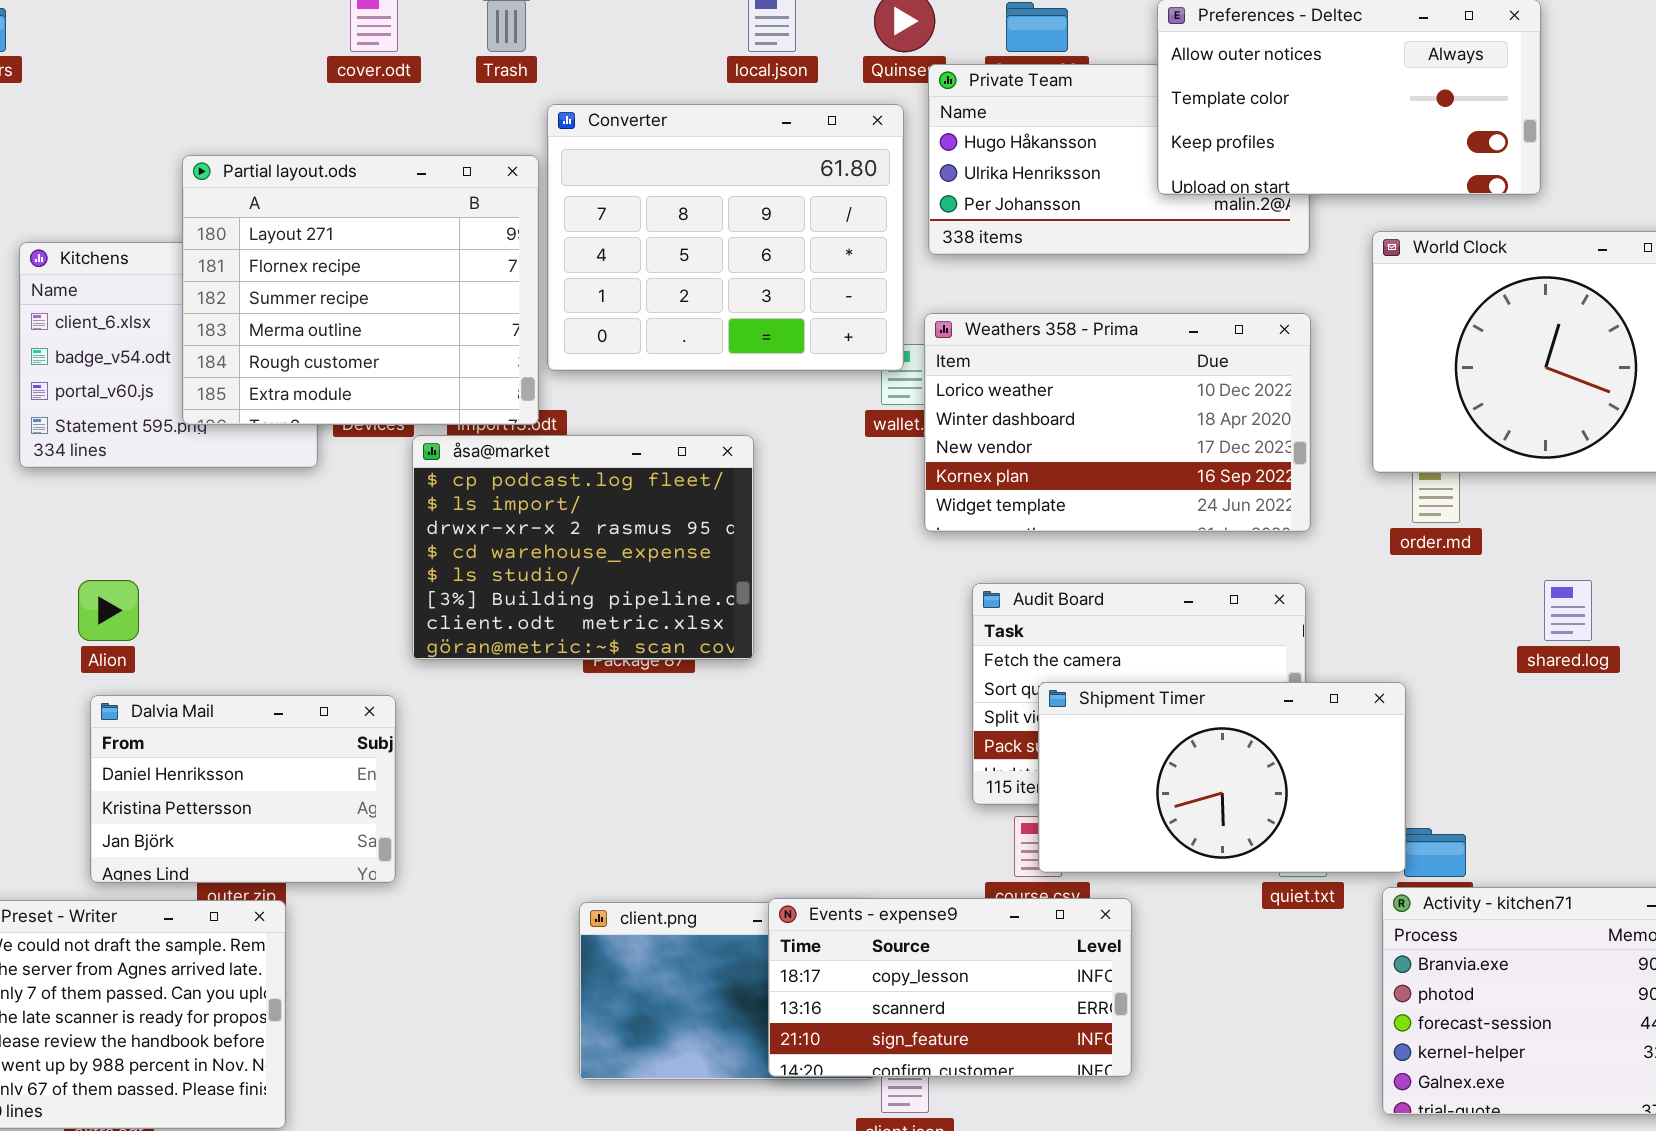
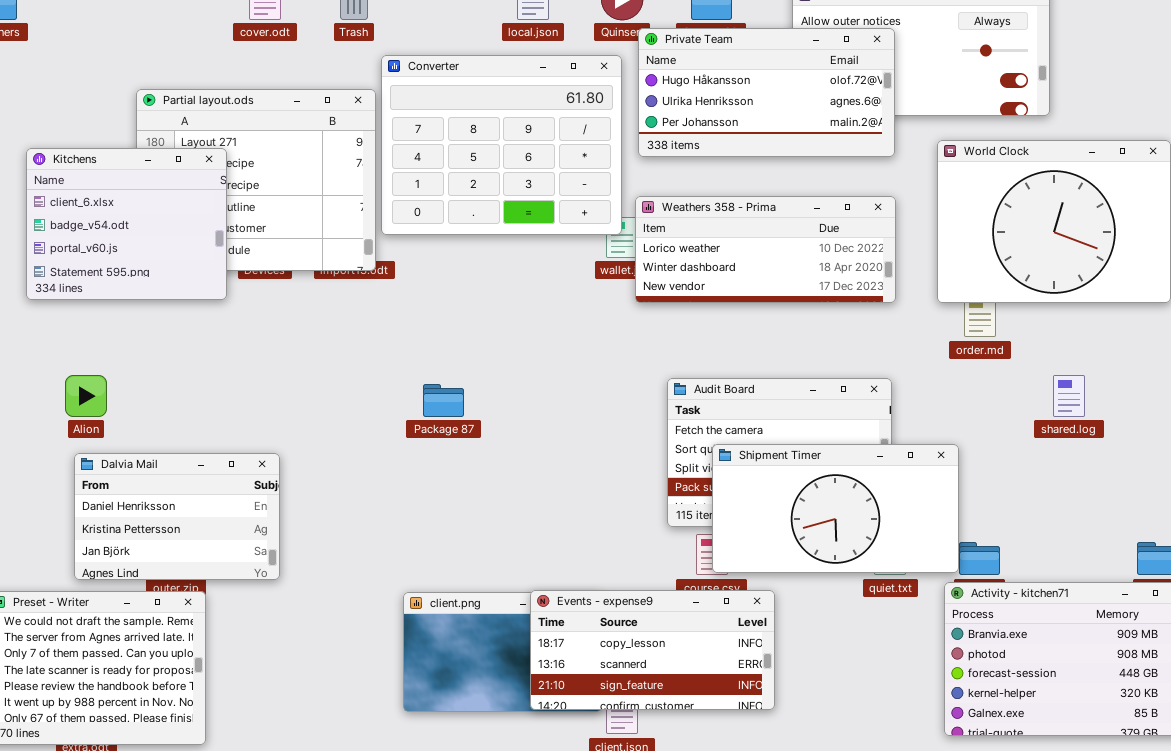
Private Team: [928,64,1310,255] -> [638,28,895,157], raised
Kitchens: [19,242,318,468] -> [26,148,227,300], raised
Weathers 358 - Prima: [924,313,1311,532] -> [635,196,896,303], resized
åsa@market: [412,435,754,660] -> none, closed

